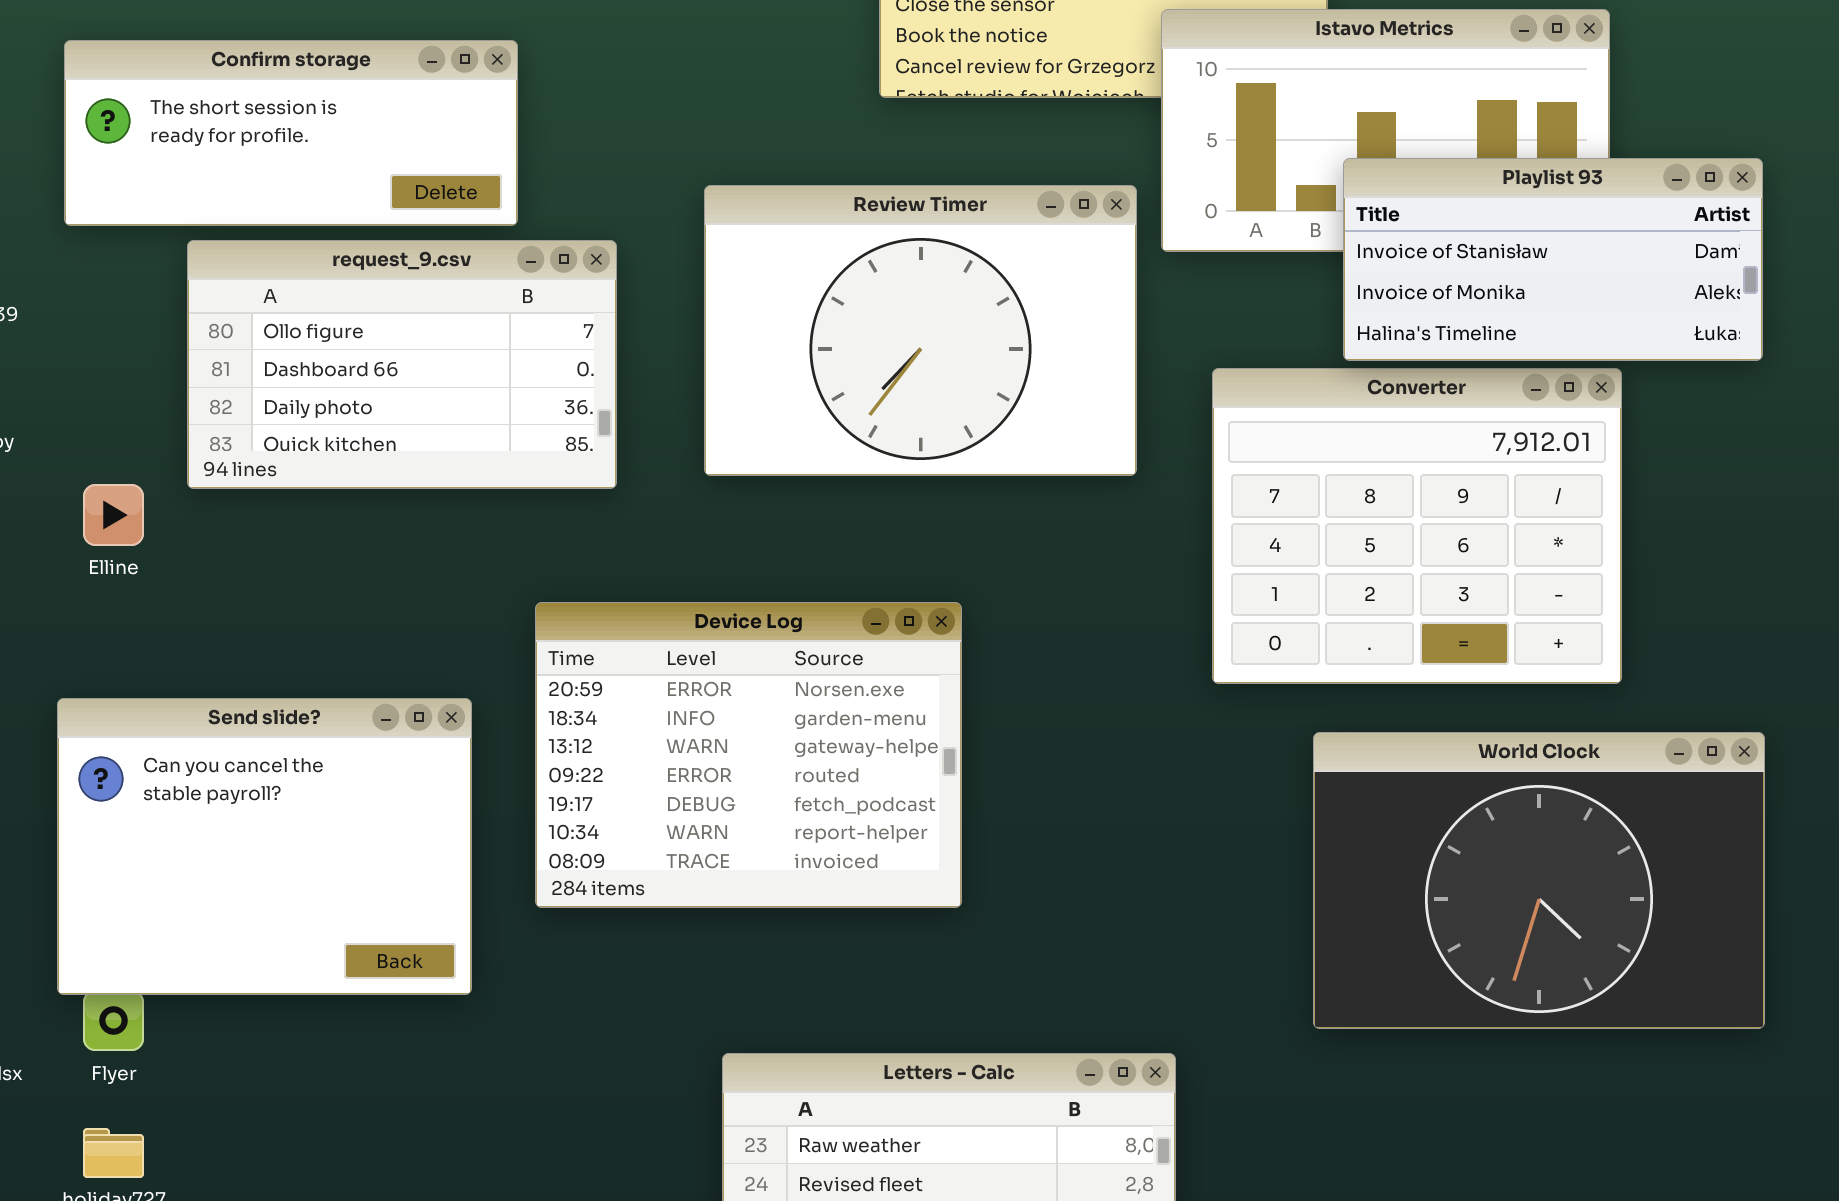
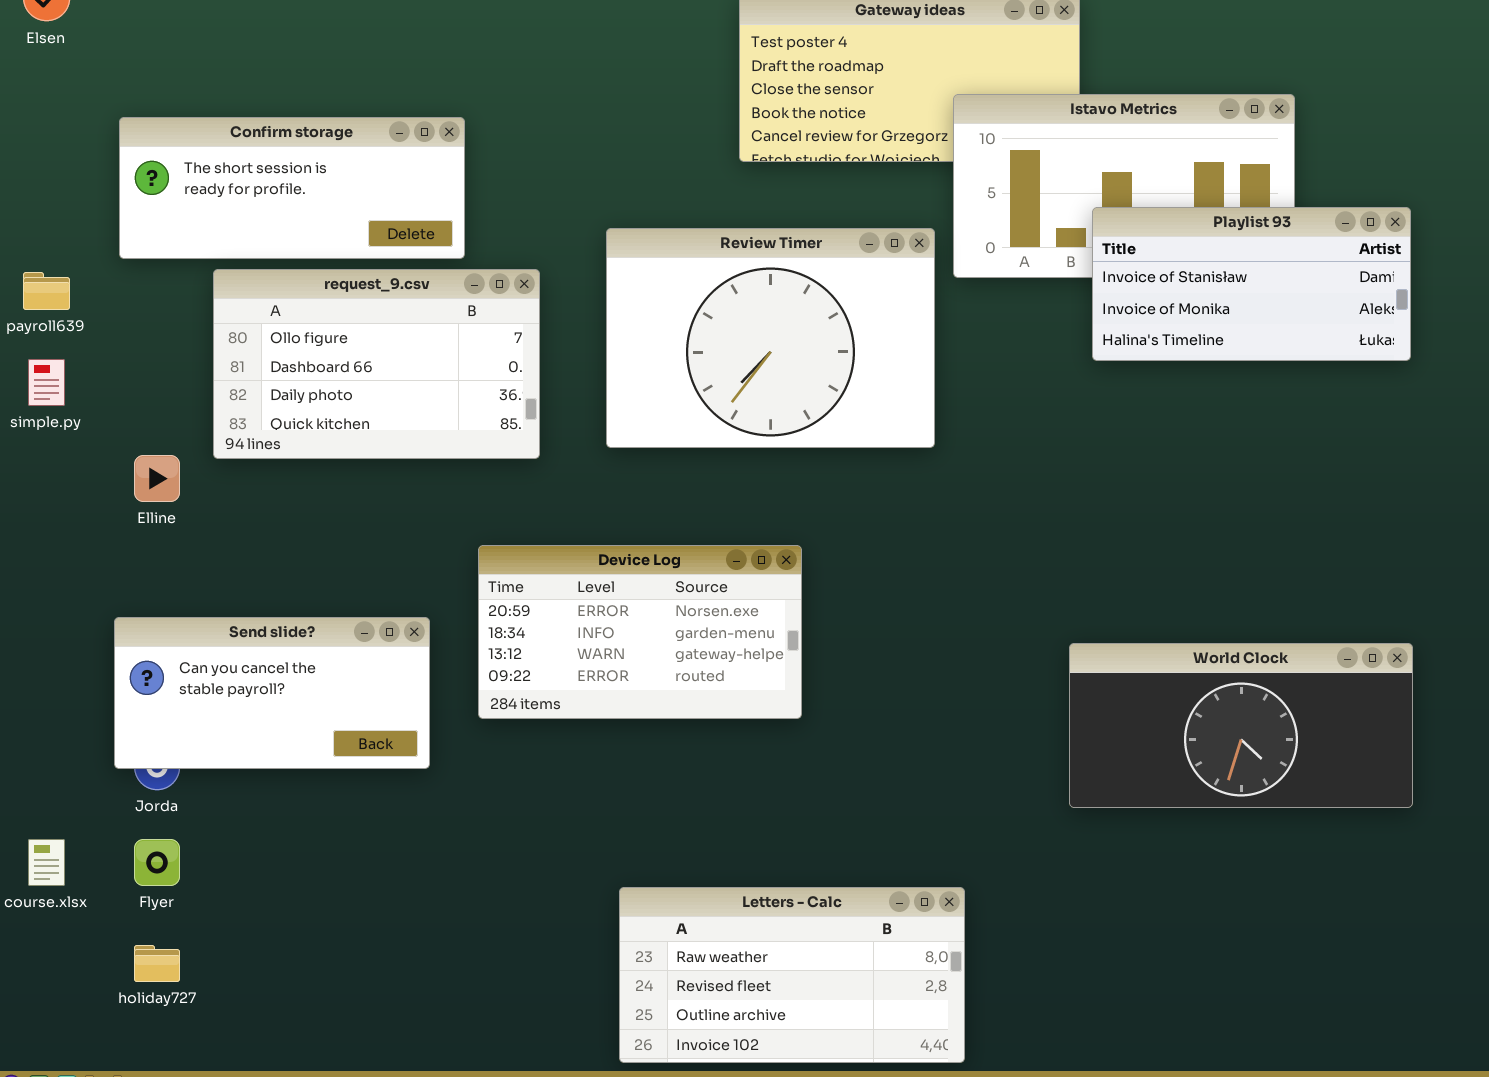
Converter: [1212,368,1622,684] -> none, closed
Device Log: [535,602,962,908] -> [478,545,802,719], resized
Send slide?: [57,698,472,995] -> [114,617,430,769], resized
World Clock: [1313,732,1765,1029] -> [1069,643,1413,808], resized

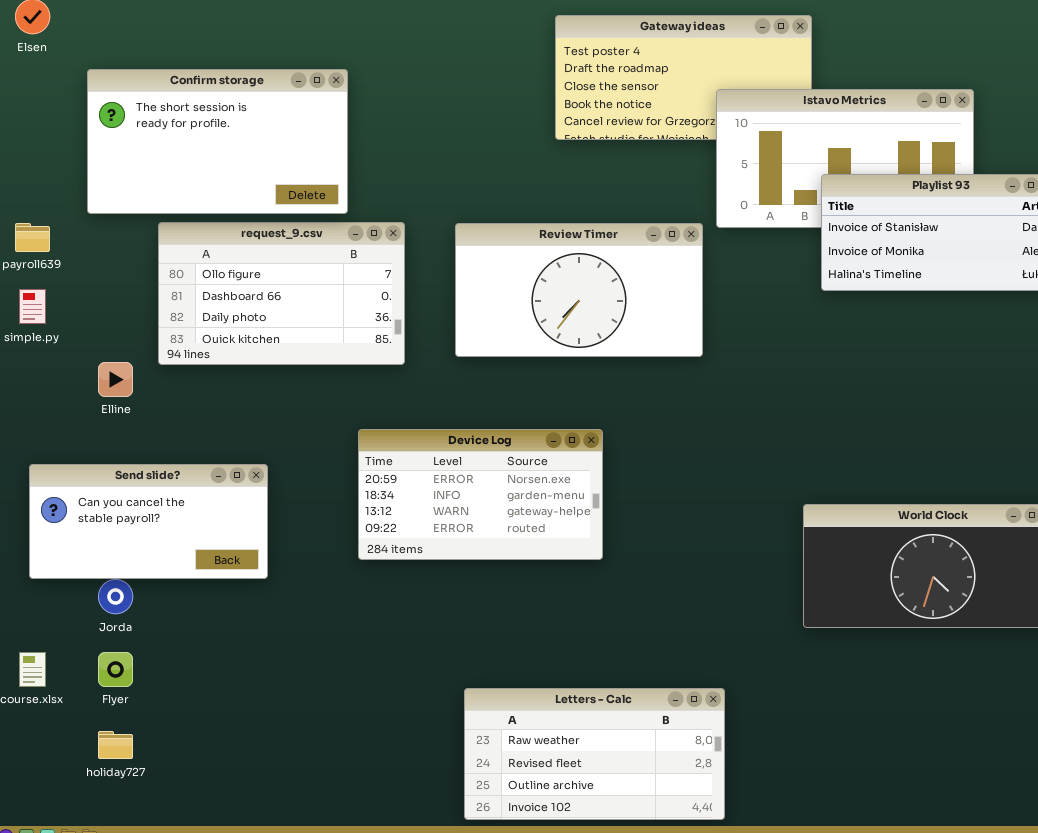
Confirm storage: [119,117,465,259] -> [87,69,348,214], resized
Review Timer: [606,228,935,448] -> [455,223,703,357], resized
Send slide?: [114,617,430,769] -> [29,464,268,579], moved

